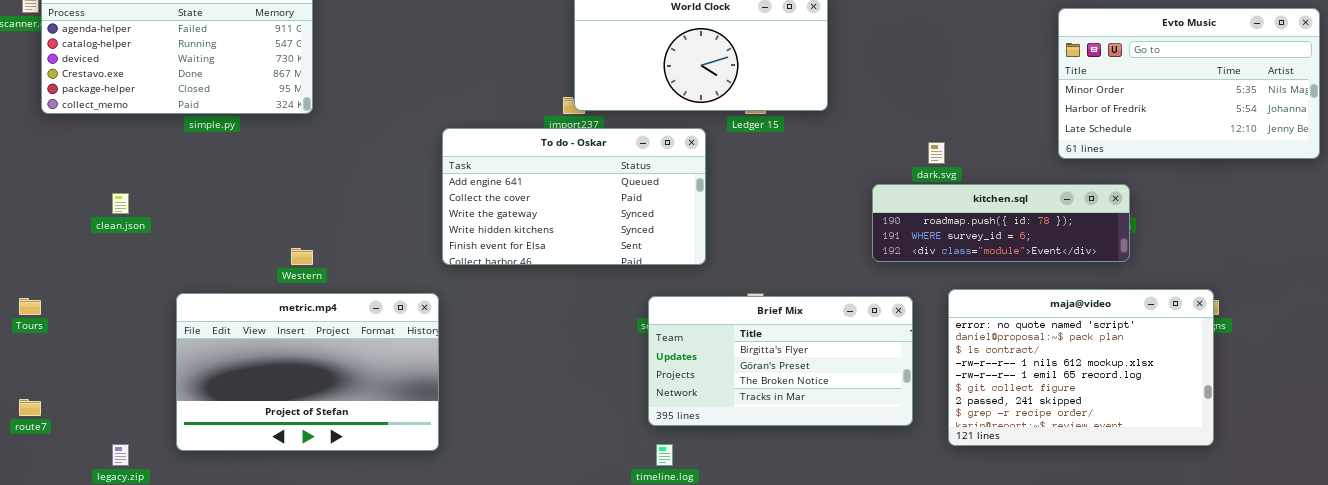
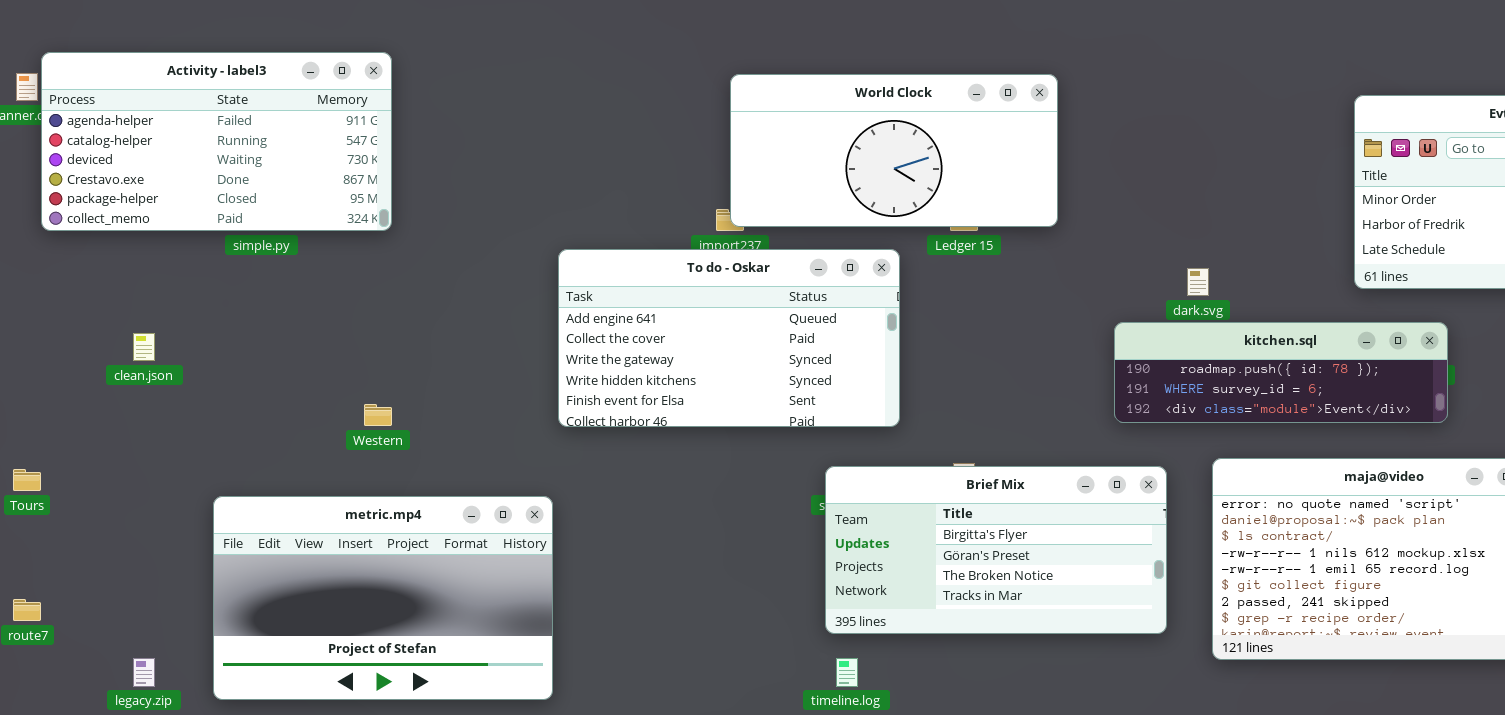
metric.mp4: [176,293,439,451] -> [213,496,553,700], moved

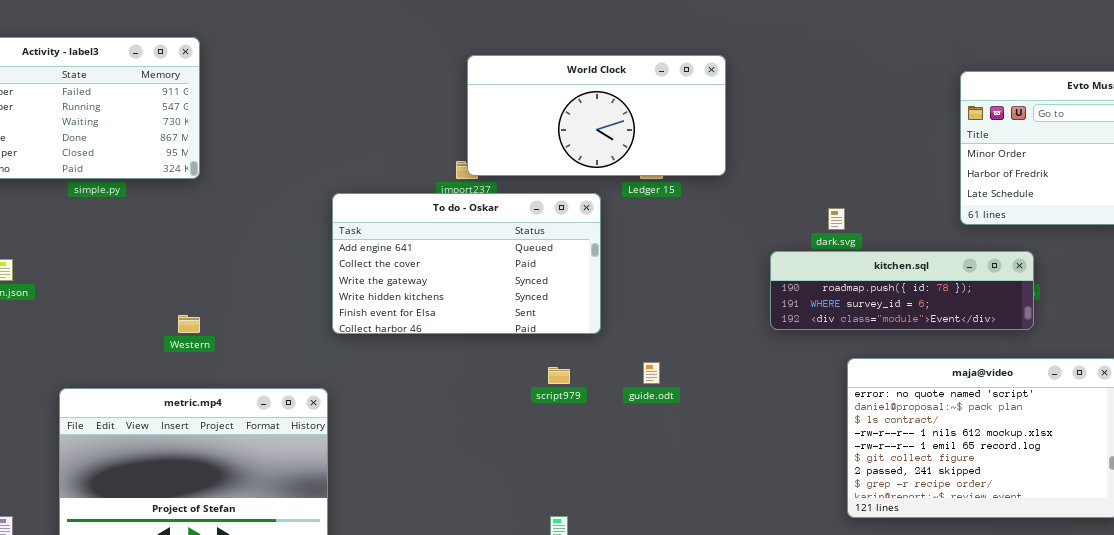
Brief Mix: [825,466,1167,634] -> none, closed

